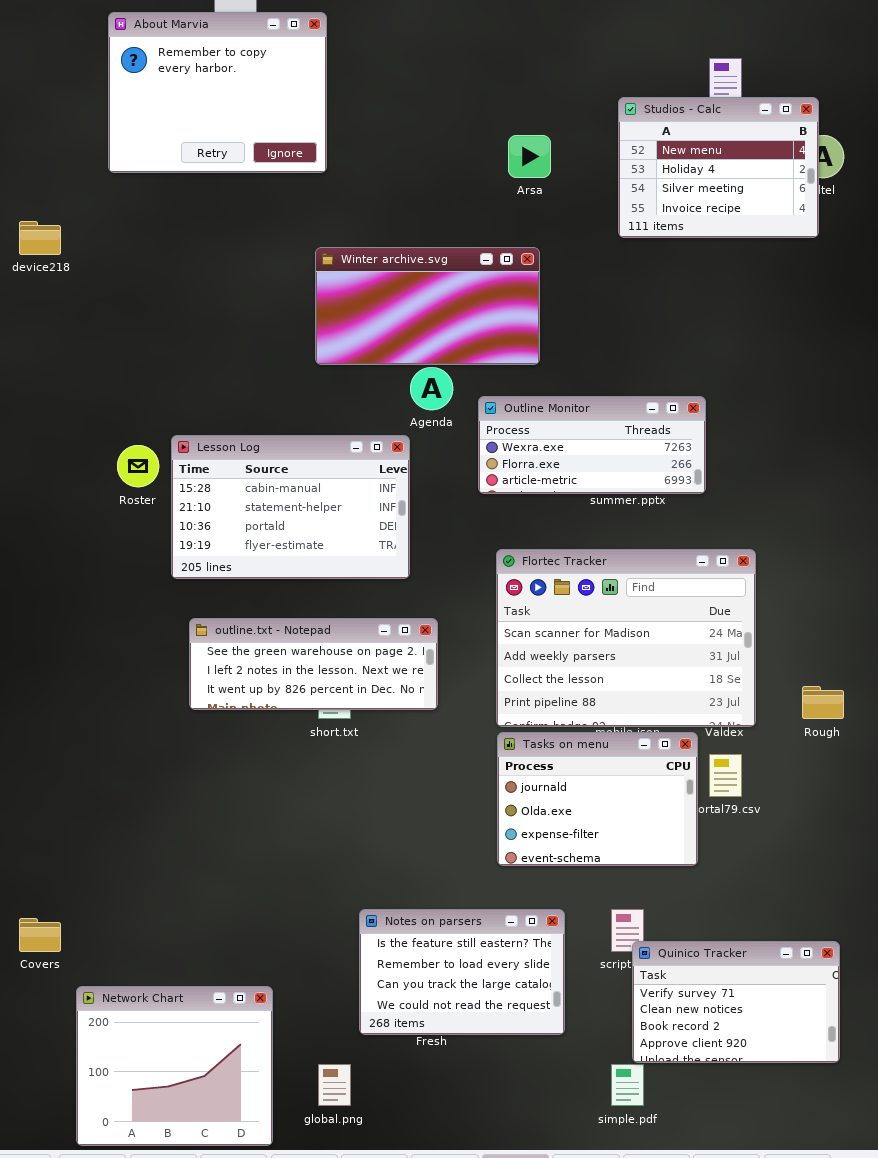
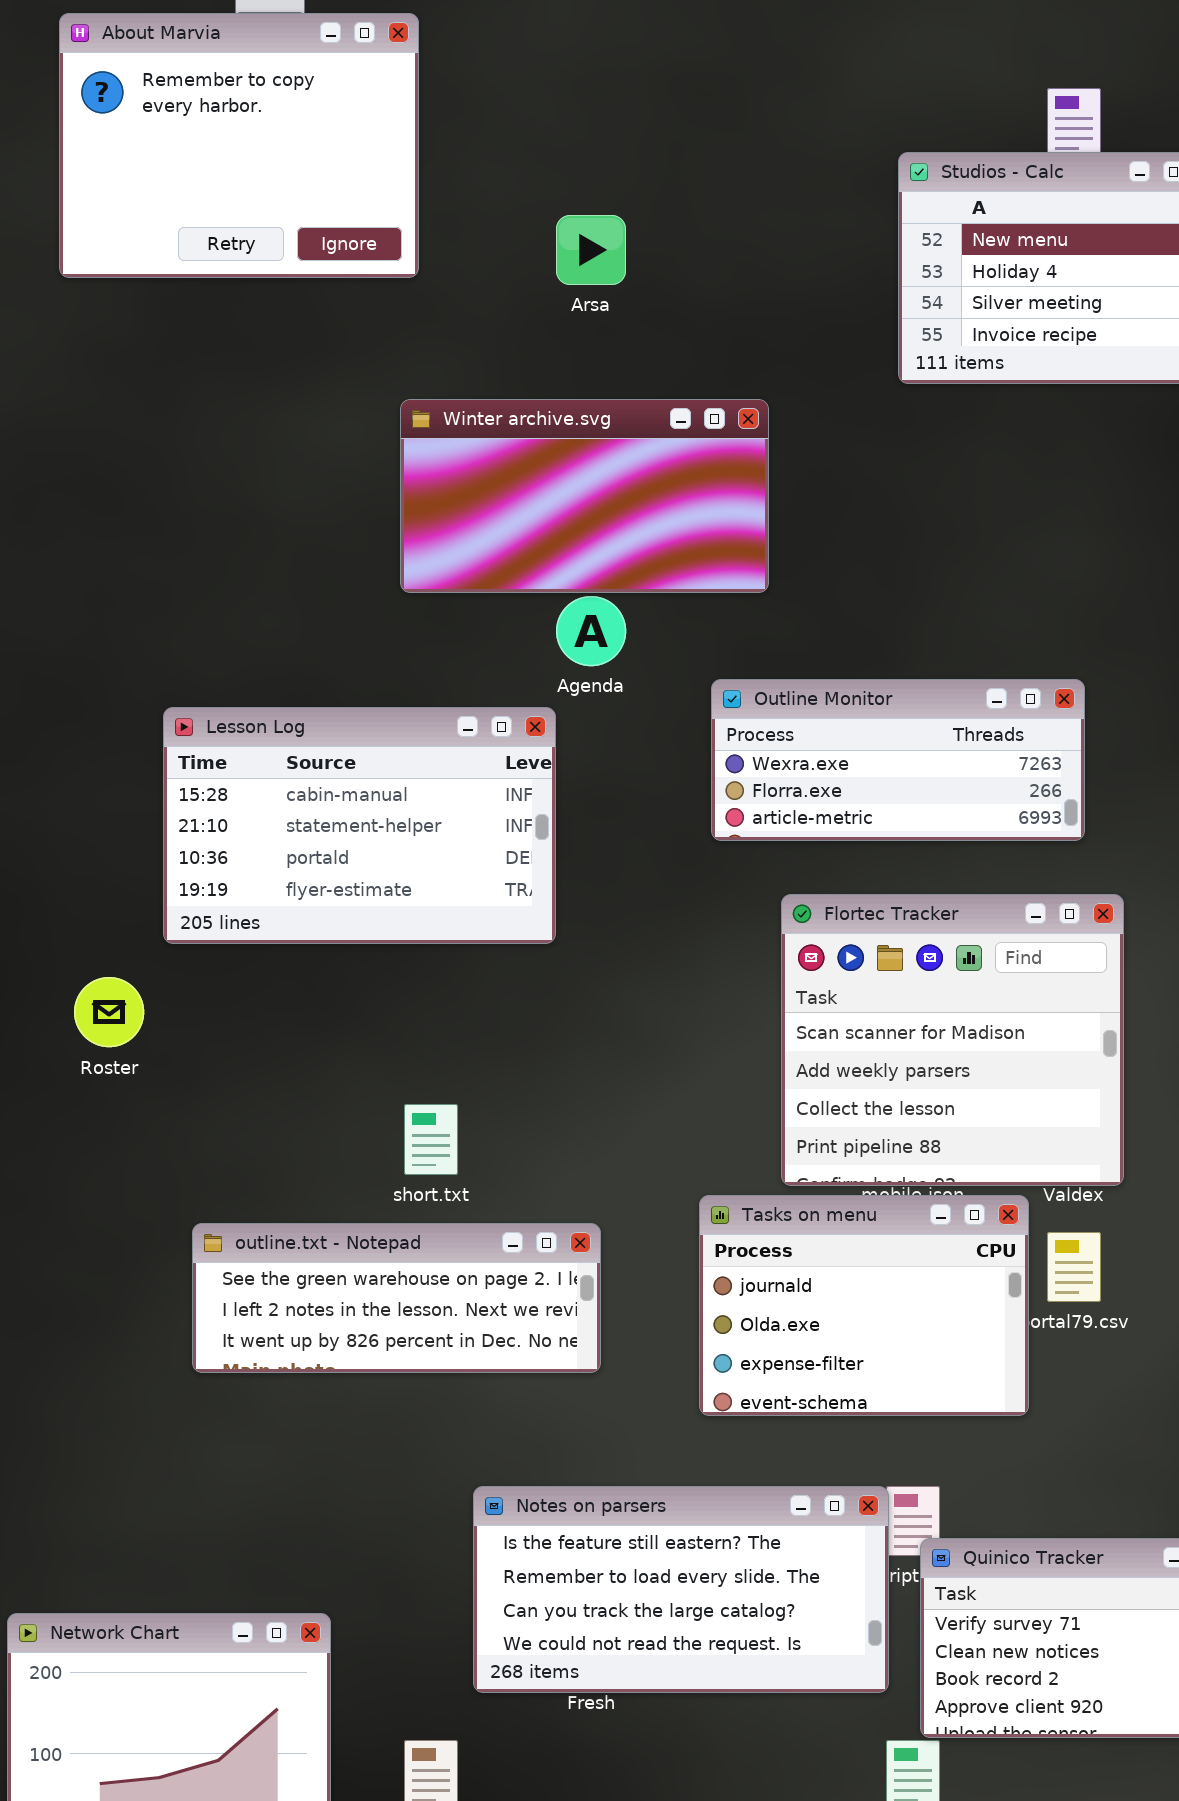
Arsa: [508,135,551,178] -> [556,215,626,285], moved
Outline Monitor: [478,396,706,494] -> [711,679,1085,841], moved
Roster: [117,445,159,487] -> [74,977,144,1047], moved
Flortec Tracker: [496,549,756,727] -> [781,894,1124,1186], resized
outline.txt - Notepad: [189,618,438,710] -> [192,1223,601,1373], moved
Notes on parsers: [359,909,565,1035] -> [473,1486,889,1693], resized

